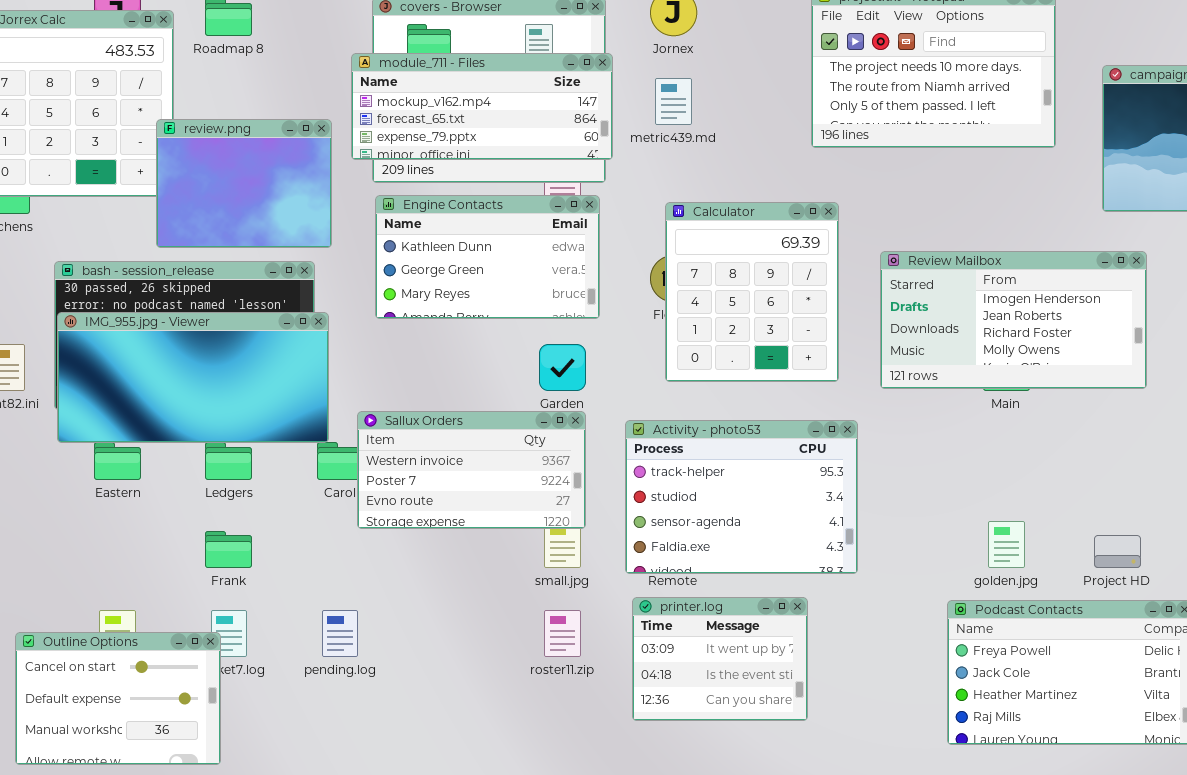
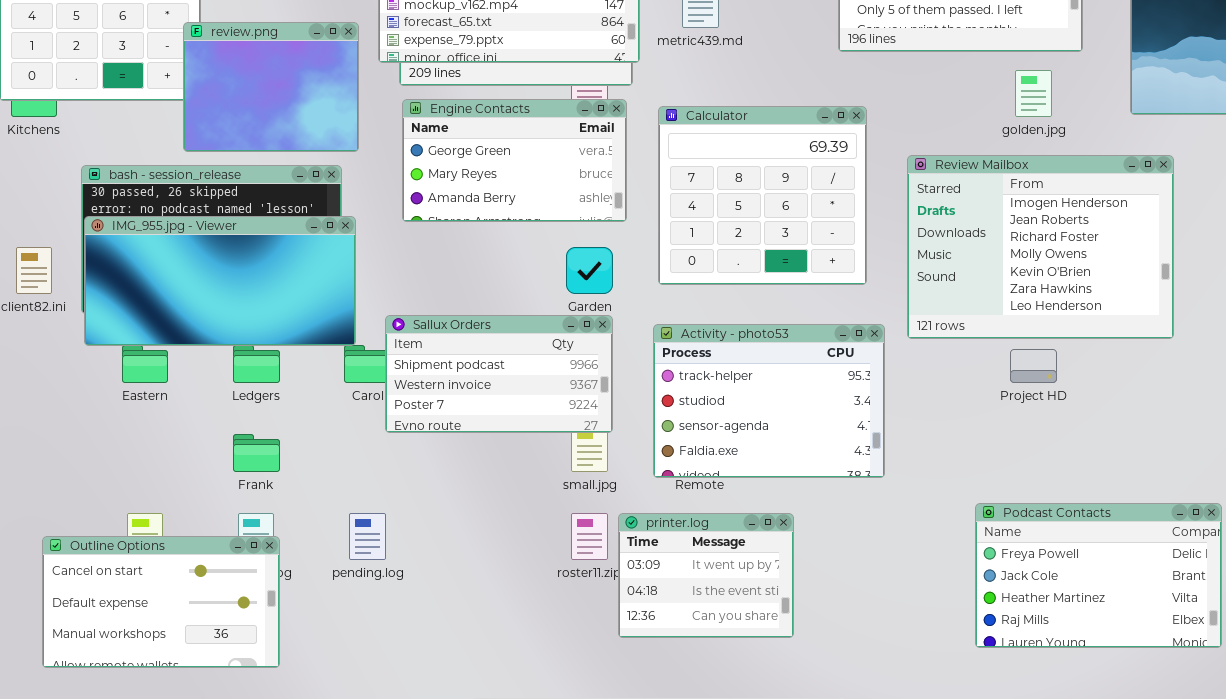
Engine Contacts: [375,195,600,319] -> [402,99,627,222], scrolled down 1 row
Calculator: [665,202,839,382] -> [658,106,867,285], resized
Review Mailbox: [880,251,1147,389] -> [907,155,1174,339], resized
Sallux Orders: [357,411,586,529] -> [385,315,613,433], scrolled up 1 row
golden.jpg: [988,521,1025,568] -> [1015,70,1052,117], moved
Project HD: [1094,535,1141,568] -> [1010,349,1057,383], moved
printer.log: [632,597,808,721] -> [618,513,794,638], moved
Outline Options: [15,632,221,765] -> [42,536,280,668], resized

